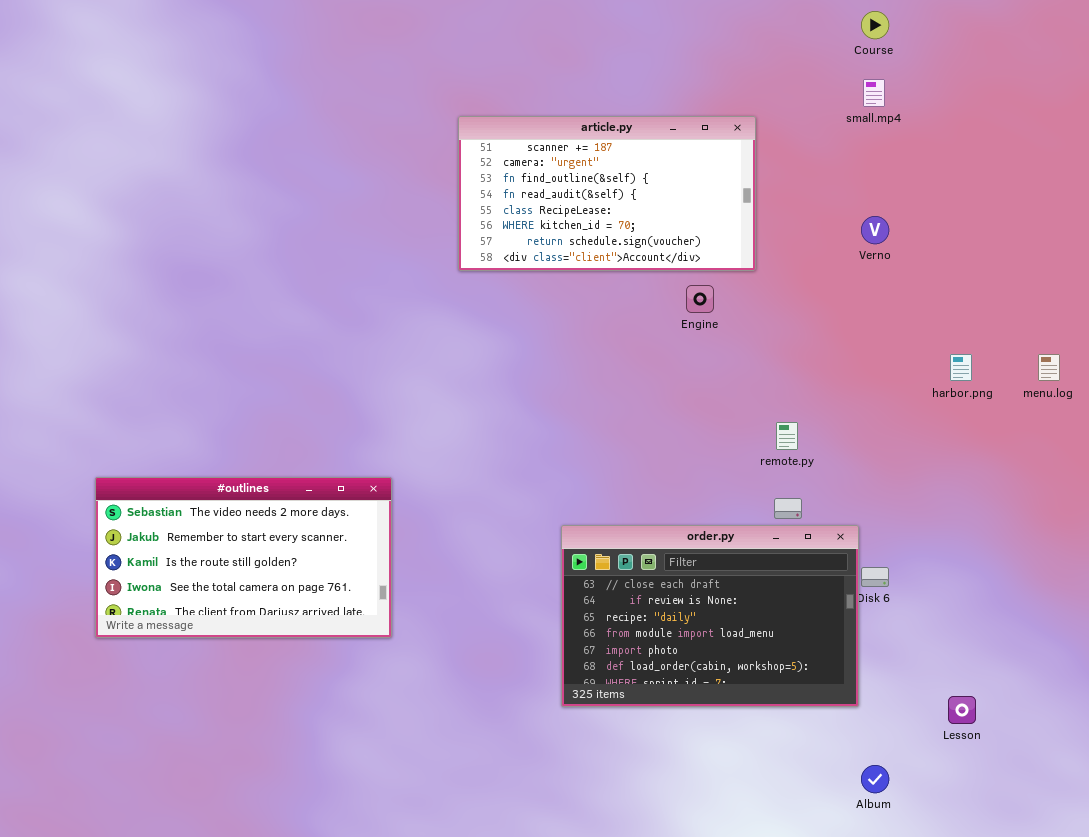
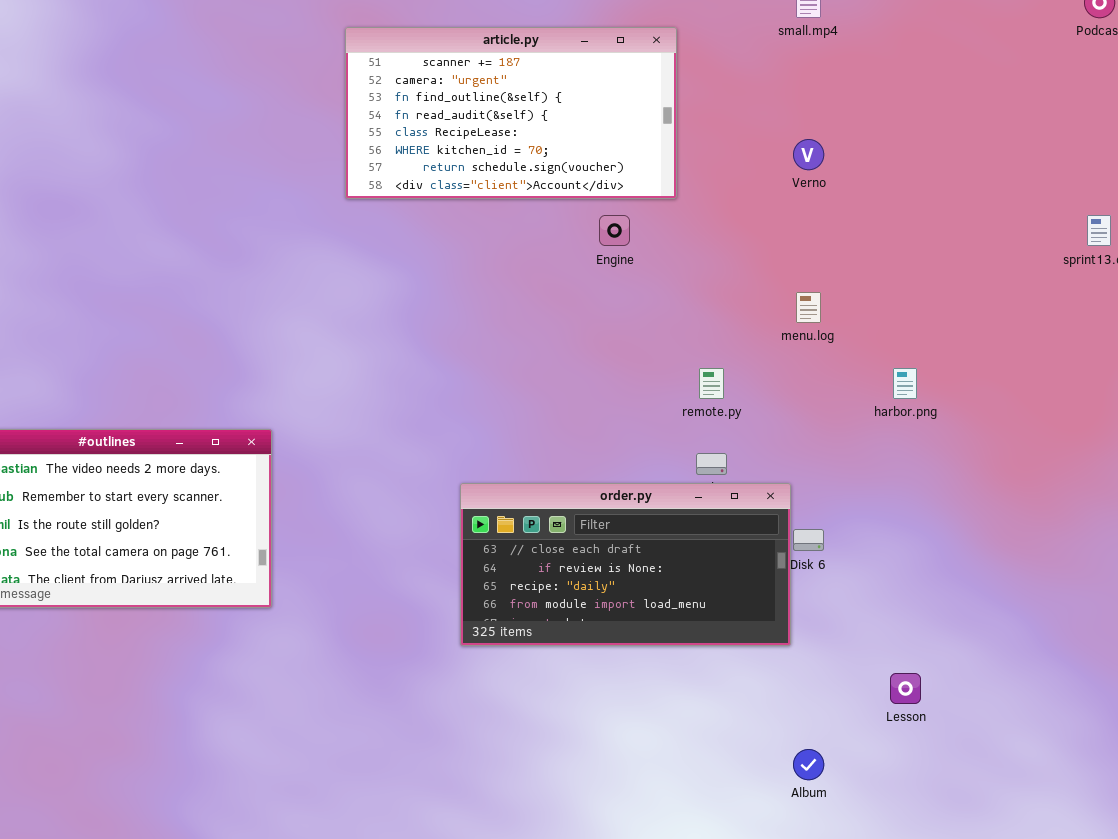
harbor.png: [950,354,972,381] -> [893,368,917,399], moved
menu.log: [1038,354,1060,381] -> [796,292,821,323], moved
order.py: [561,525,859,707] -> [460,483,791,646], resized

